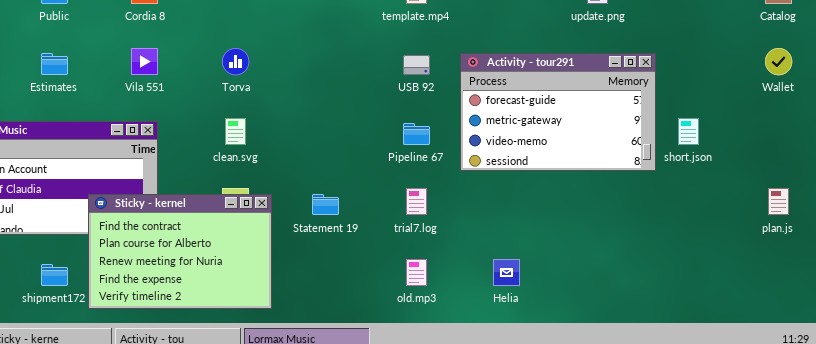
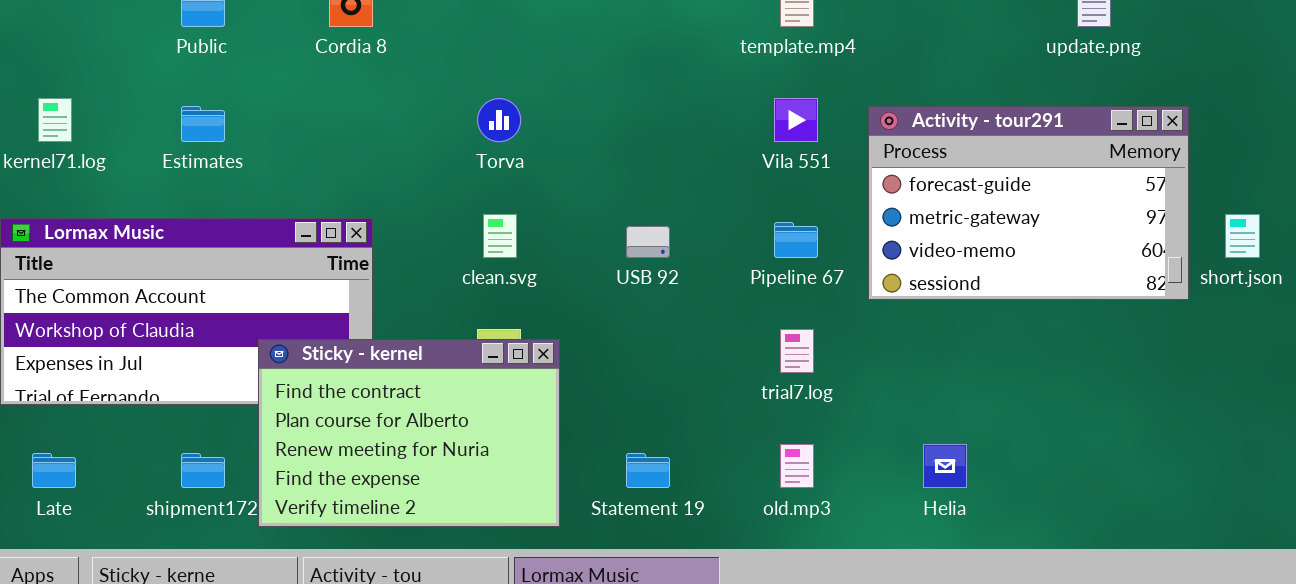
Vila 551: [131,48,158,75] -> [774,98,818,142], moved
USB 92: [403,55,430,75] -> [626,226,670,258], moved
Statement 19: [312,194,339,215] -> [626,453,670,488], moved

